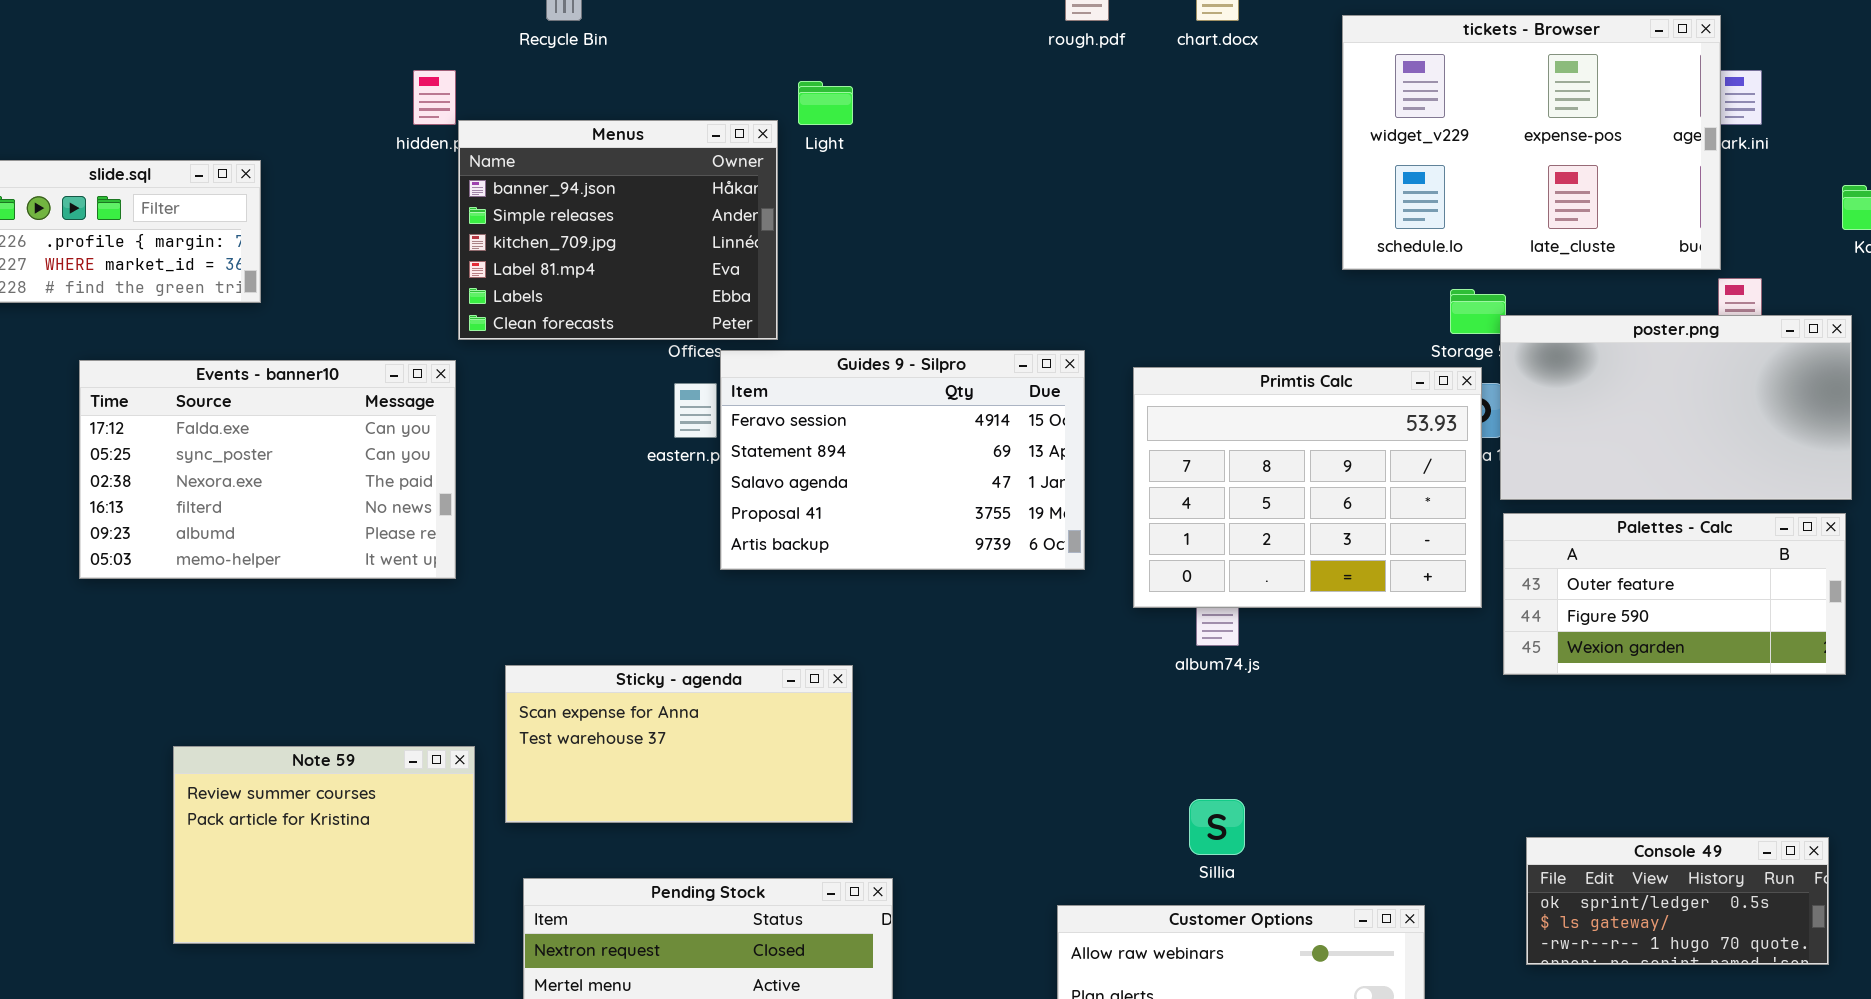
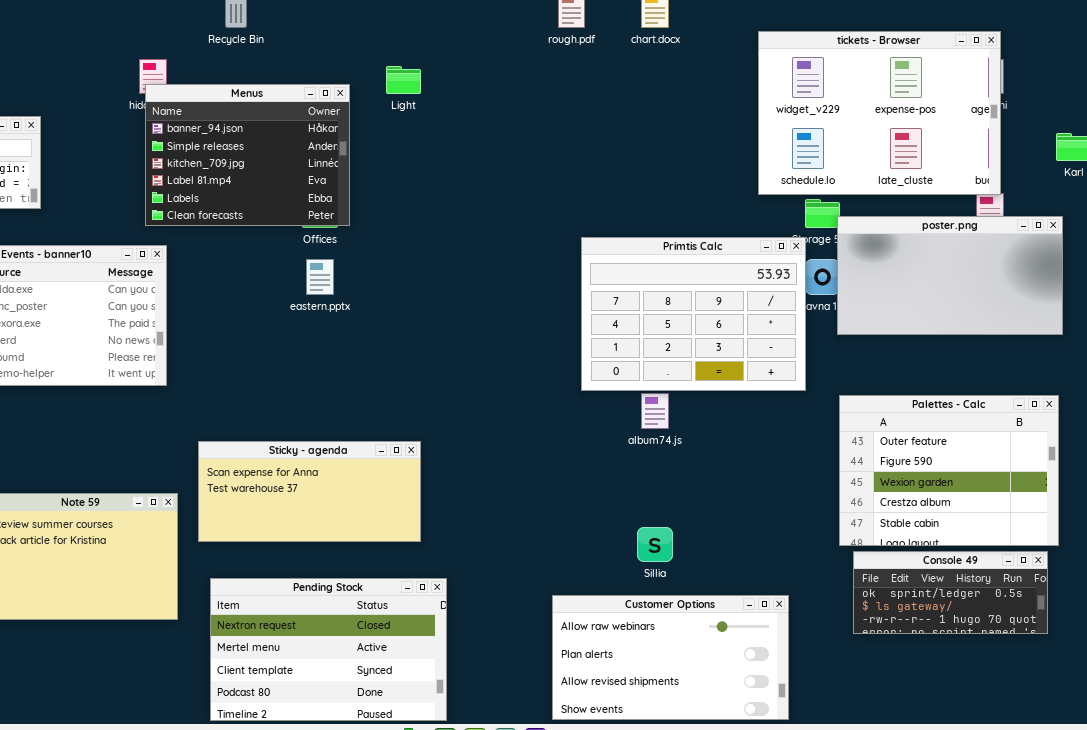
tickets - Browser: [1342,15,1721,270] -> [758,31,1001,195], moved
Menus: [458,120,778,340] -> [145,84,350,226], moved
Guides 9 - Silpro: [720,350,1085,570] -> none, closed
Primtis Calc: [1133,367,1482,608] -> [581,237,806,391], moved
Palettes - Calc: [1503,513,1846,675] -> [839,395,1059,546], moved, resized

